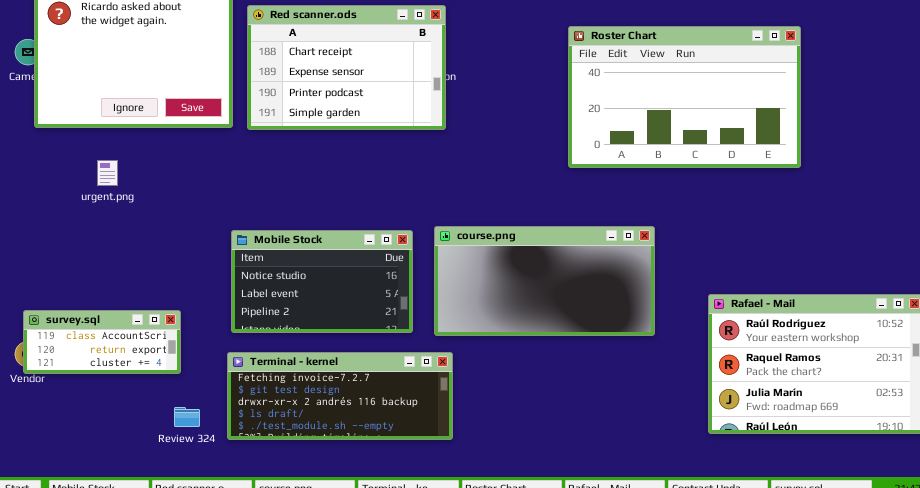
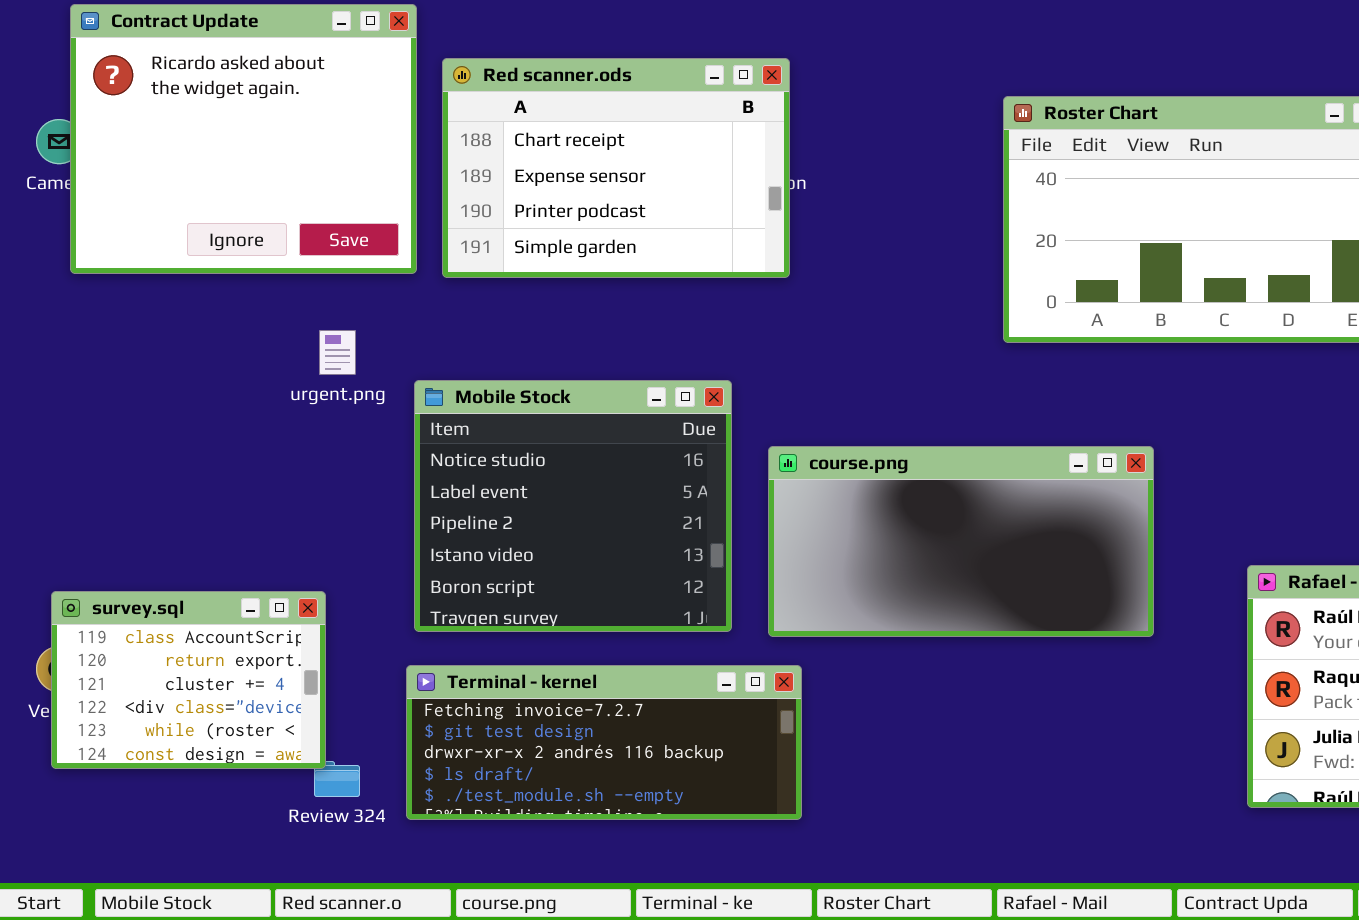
urgent.png: [97,160,118,186] -> [319,330,356,375], moved
Mobile Stock: [231,230,413,333] -> [414,380,732,632], resized
survey.sql: [23,310,181,374] -> [51,591,326,769], resized

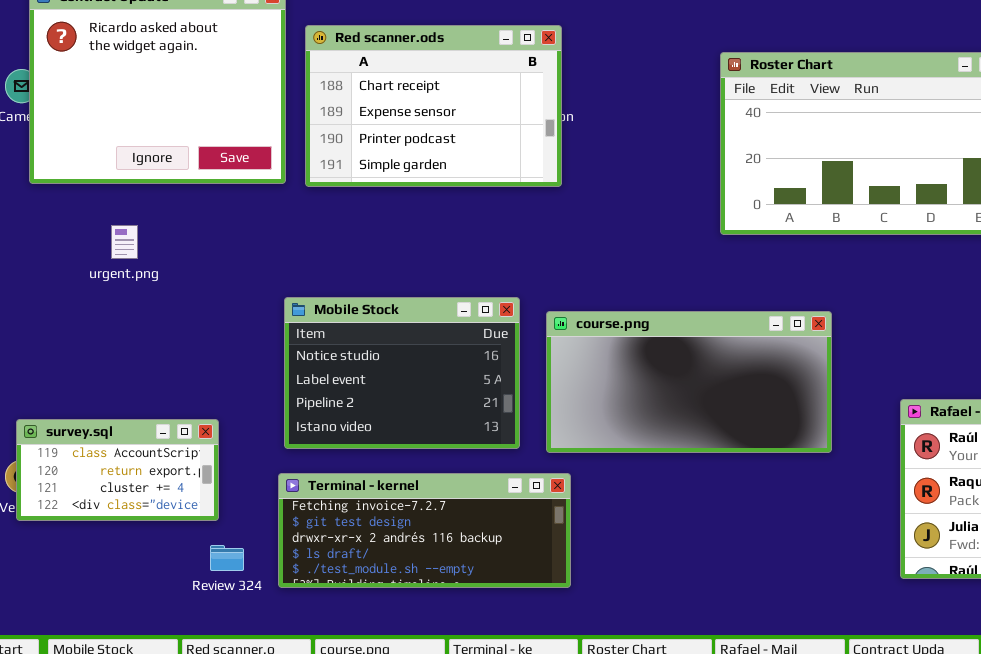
urgent.png: [319,330,356,375] -> [111,225,138,259], moved
Mobile Stock: [414,380,732,632] -> [284,297,520,449], resized
survey.sql: [51,591,326,769] -> [16,419,219,521], resized

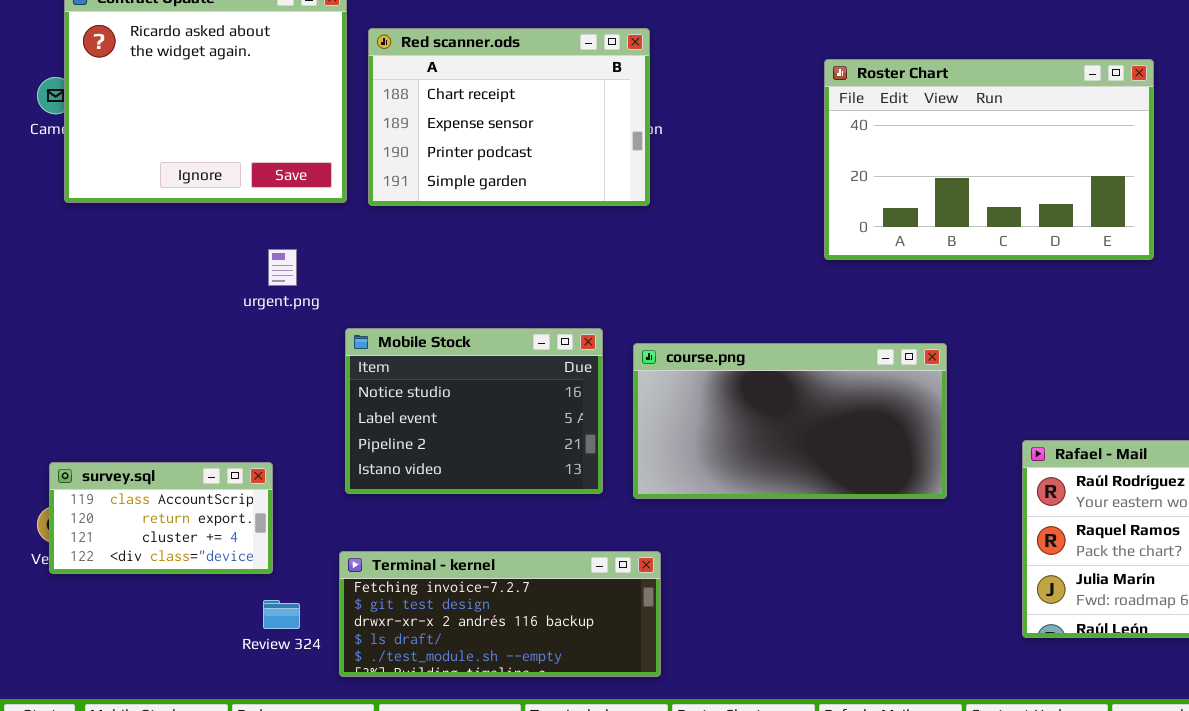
urgent.png: [111,225,138,259] -> [268,249,297,286], moved
Terminal - kernel: [278,473,571,588] -> [339,551,661,677], moved

